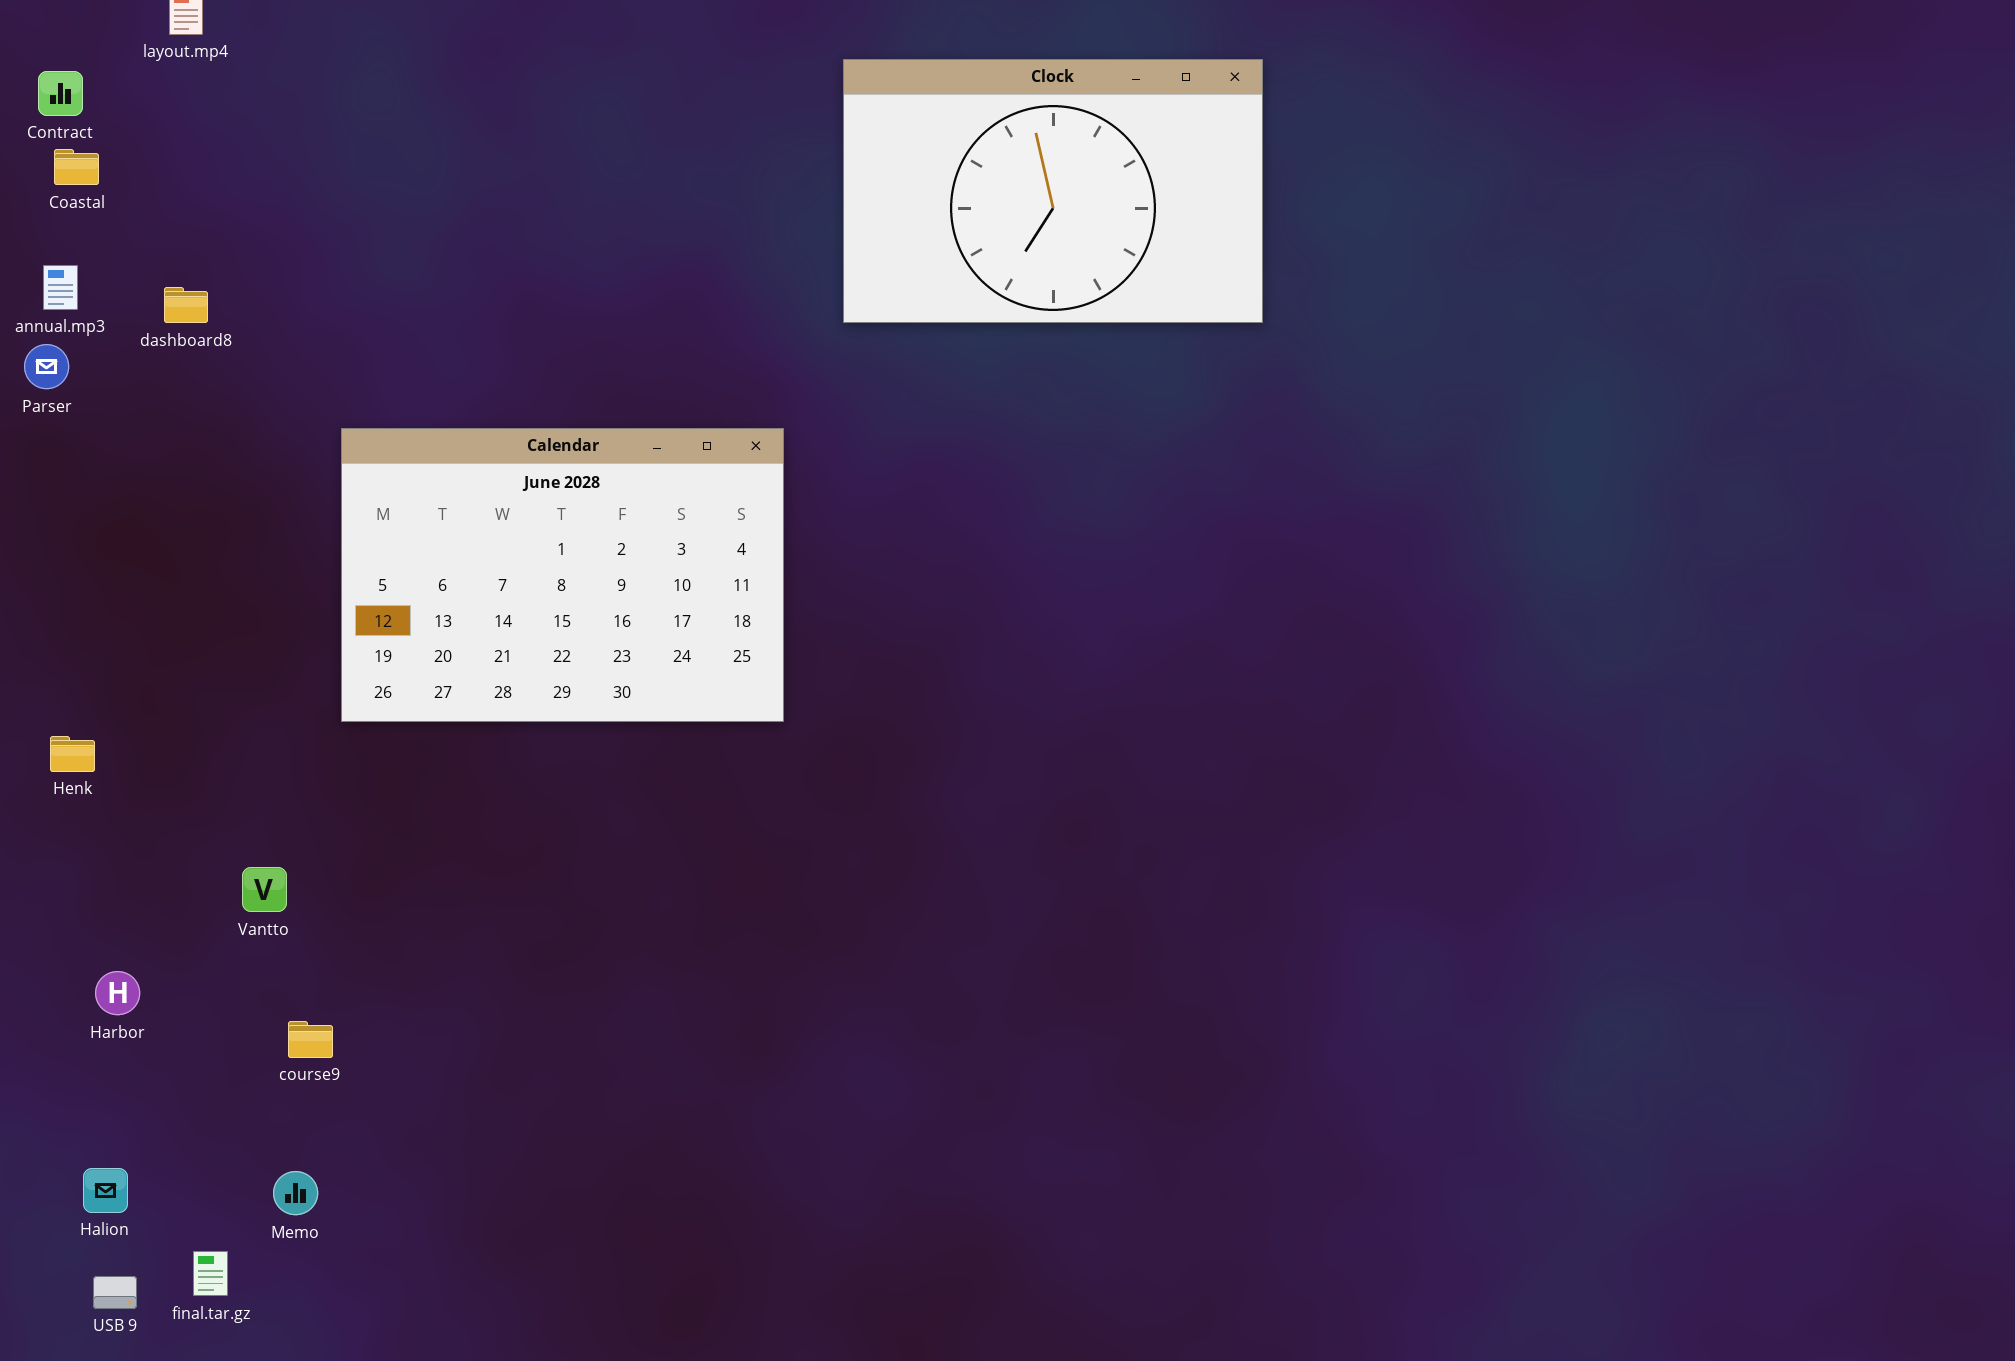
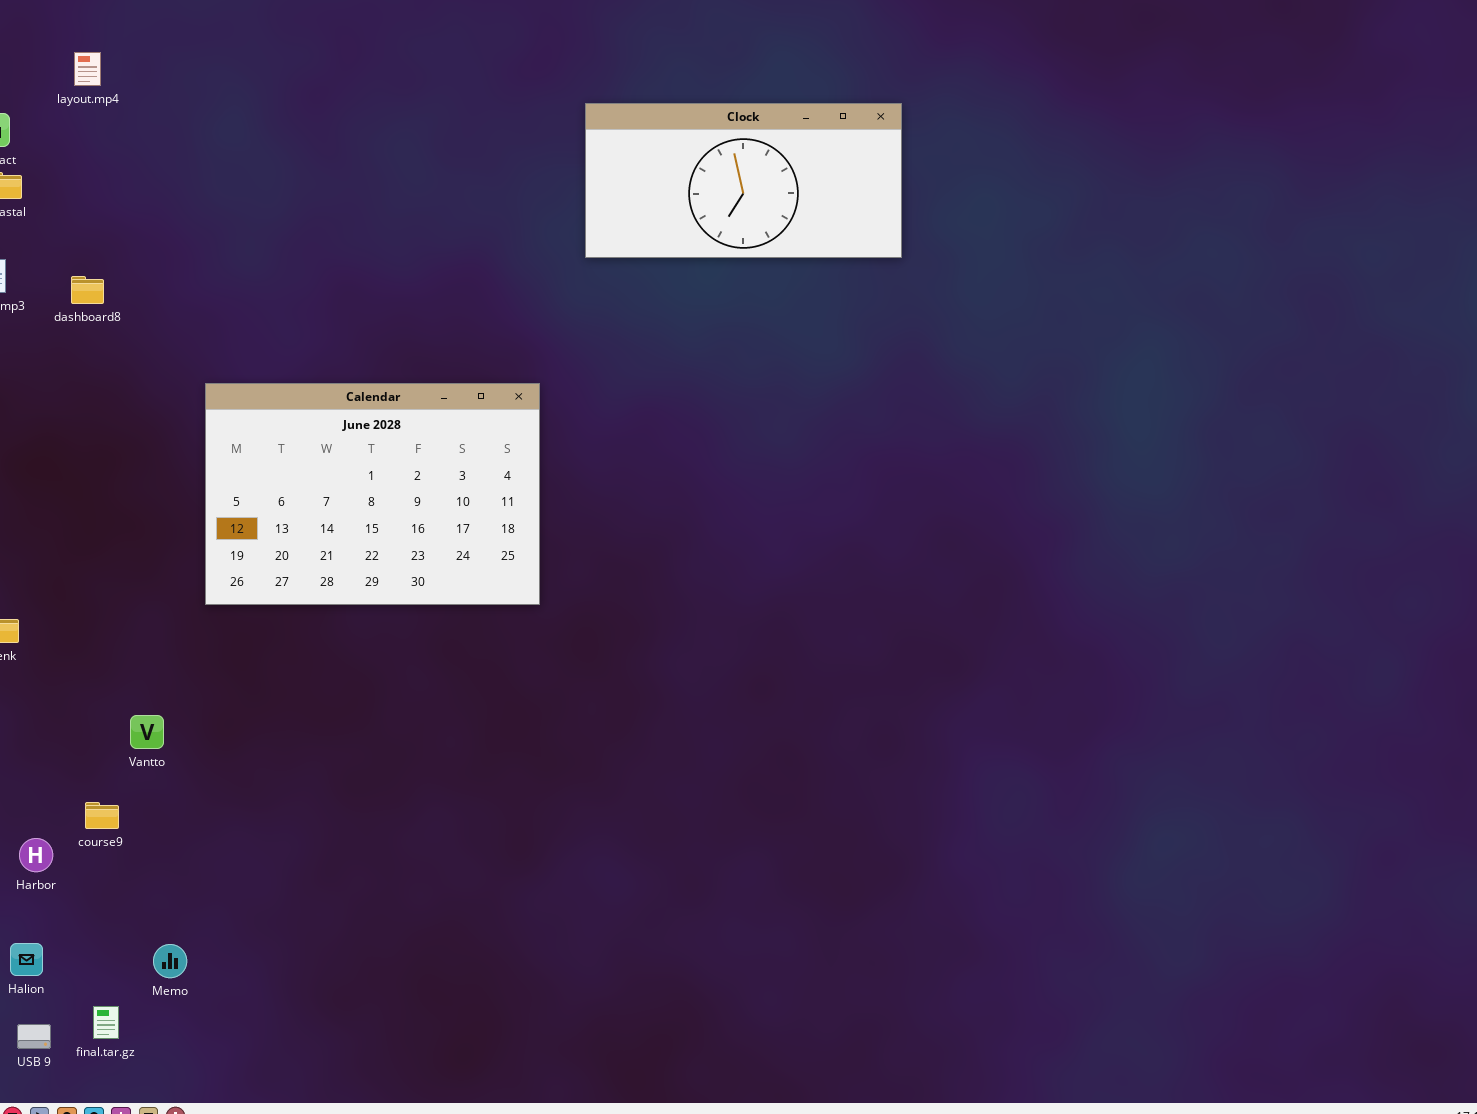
Clock: [843,59,1263,323] -> [585,103,902,258], resized
Harbor: [95,971,140,1015] -> [19,838,53,872], moved
course9: [288,1021,333,1058] -> [85,802,119,829], moved

